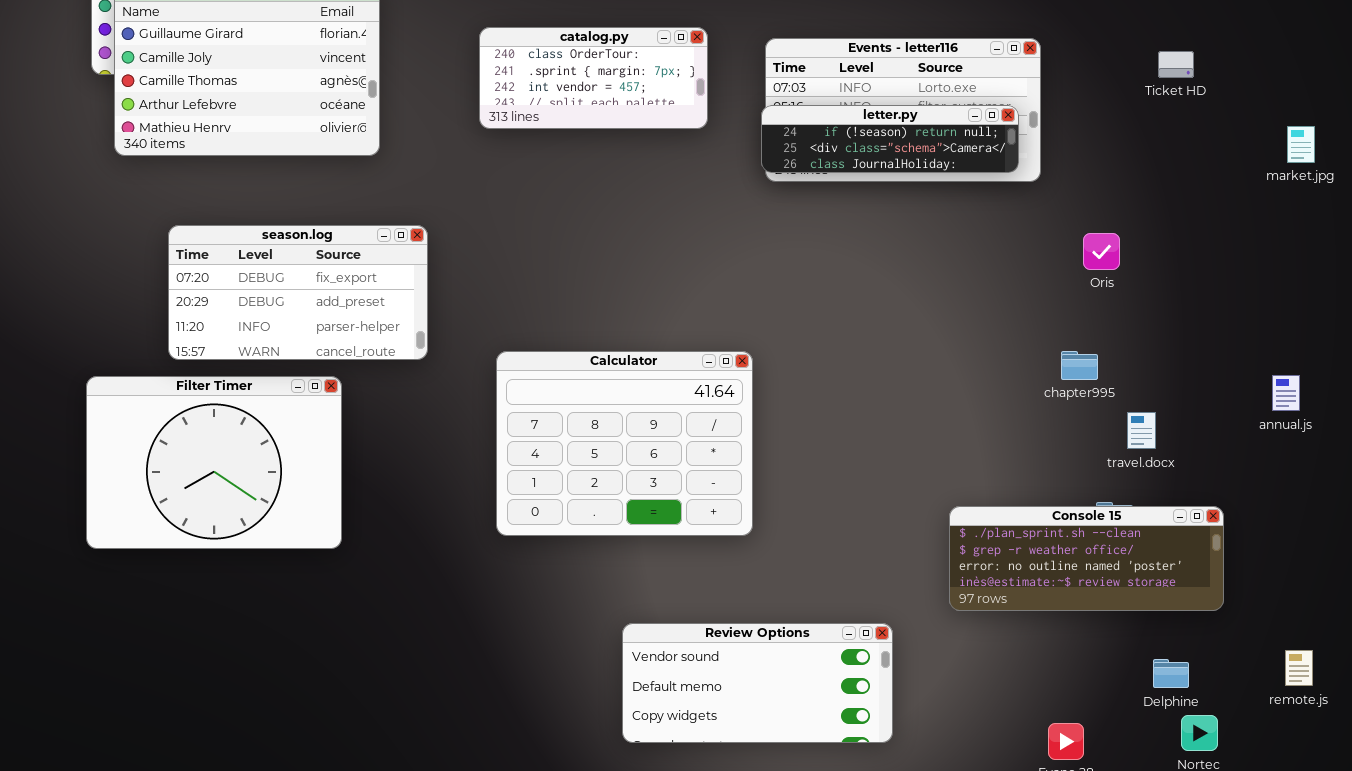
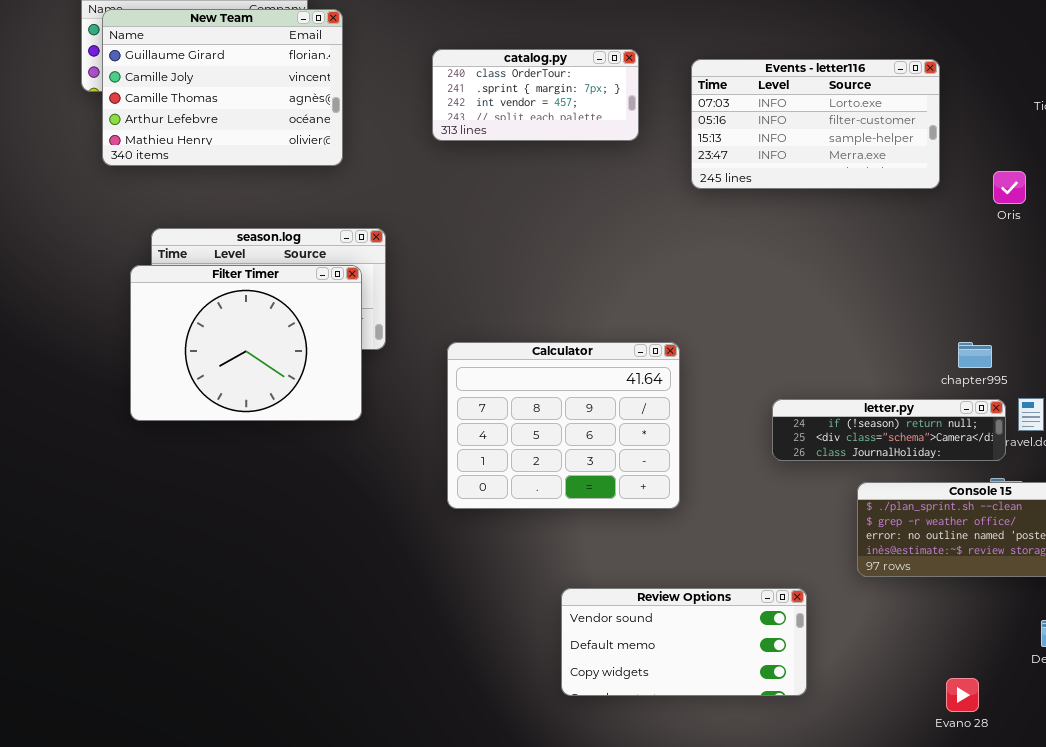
letter.py: [761,105,1019,173] -> [772,399,1006,461], moved
Oris: [1083,233,1120,270] -> [993,171,1026,204], moved
Filter Timer: [86,376,342,549] -> [130,265,362,421], moved

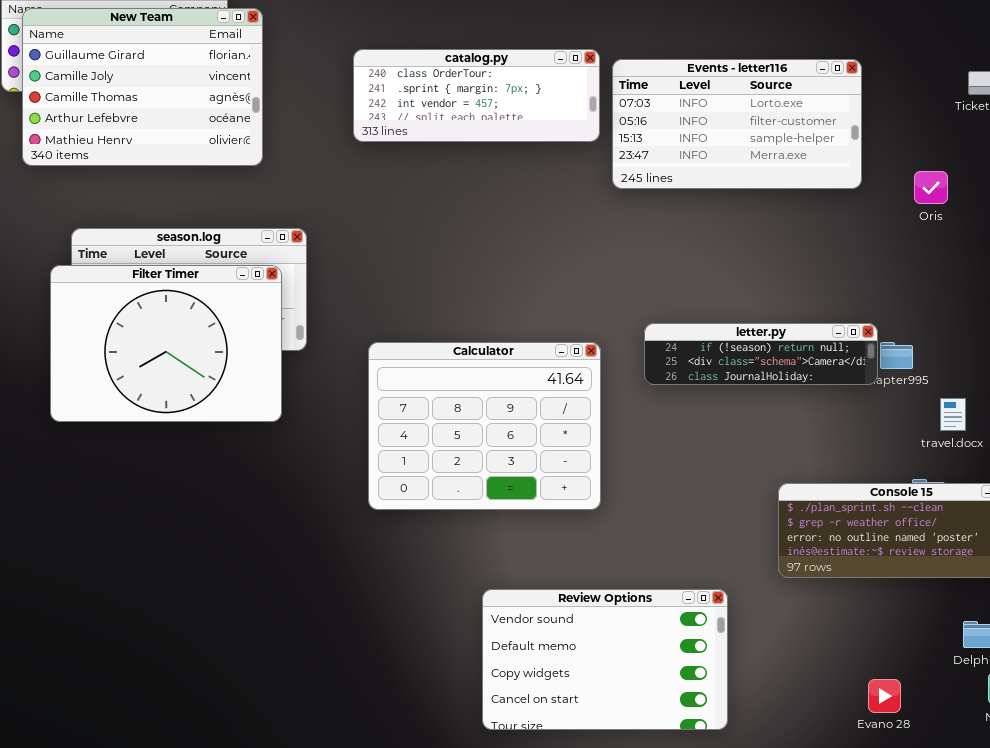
catalog.py: [432,49,639,141] -> [353,49,600,142], resized
letter.py: [772,399,1006,461] -> [644,323,878,385], moved
Review Options: [561,588,807,696] -> [482,589,728,730], resized

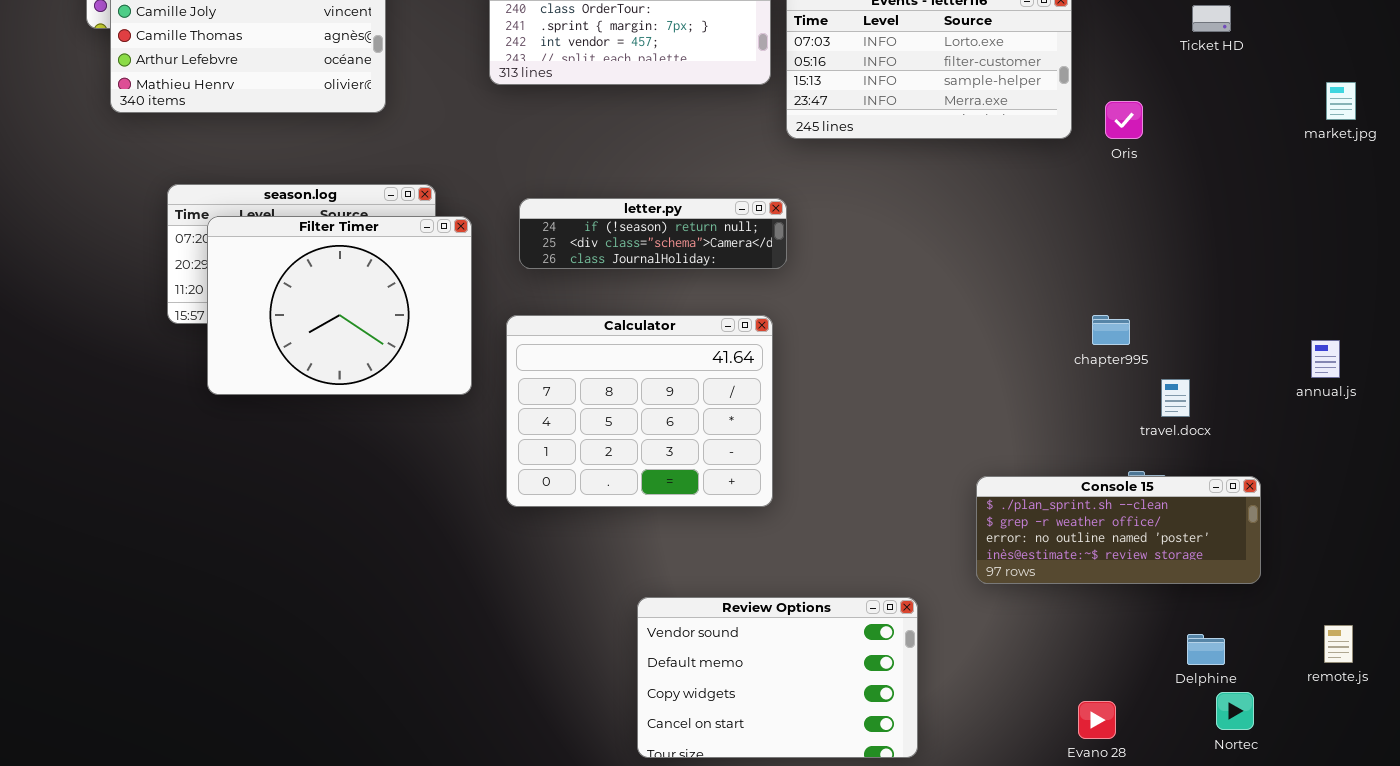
Oris: [914,171,948,204] -> [1105,101,1143,139], moved
Filter Timer: [50,265,282,422] -> [207,216,472,395], moved
letter.py: [644,323,878,385] -> [519,198,787,269], moved

